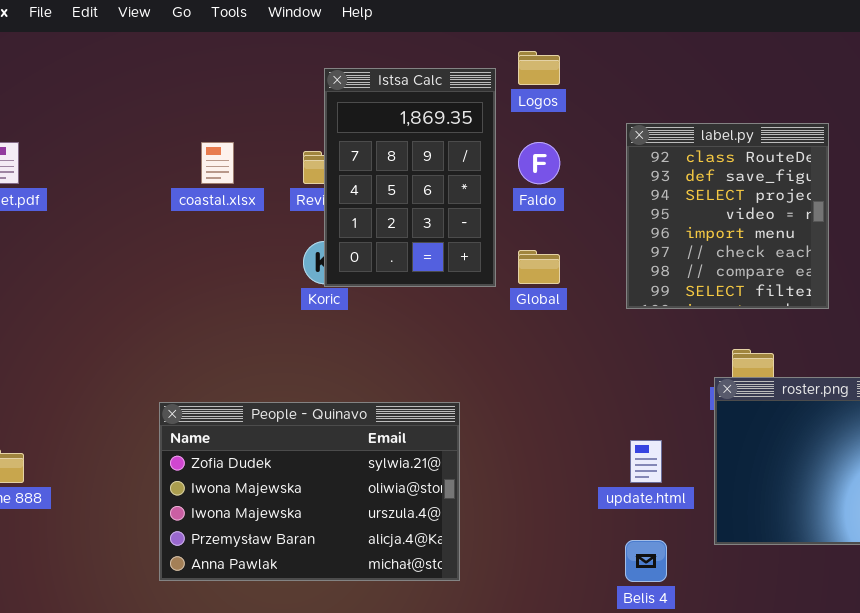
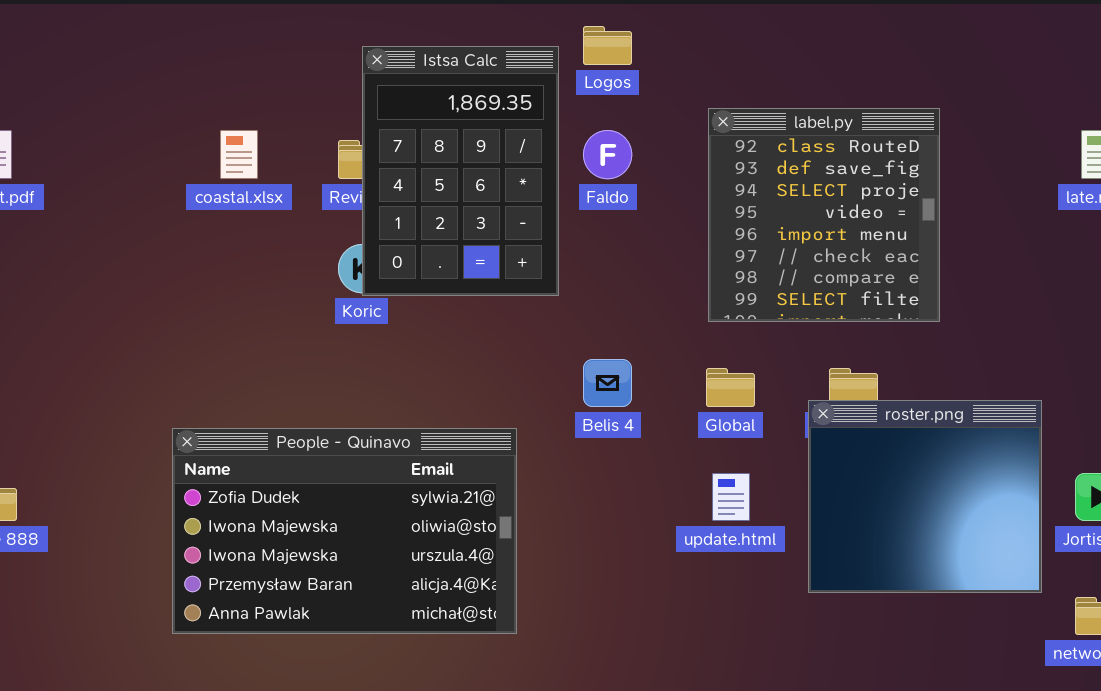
Global: [518,250,560,284] -> [706,368,755,407], moved
Belis 4: [625,540,667,582] -> [583,359,632,407], moved

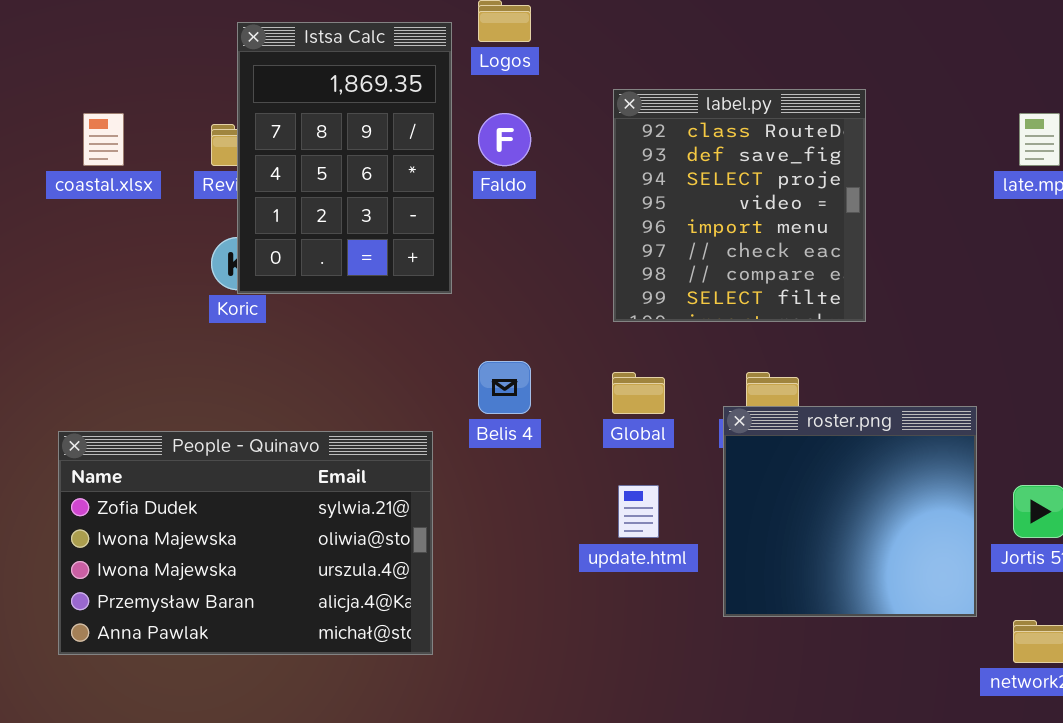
People - Quinavo: [172,428,517,634] -> [58,431,433,655], moved

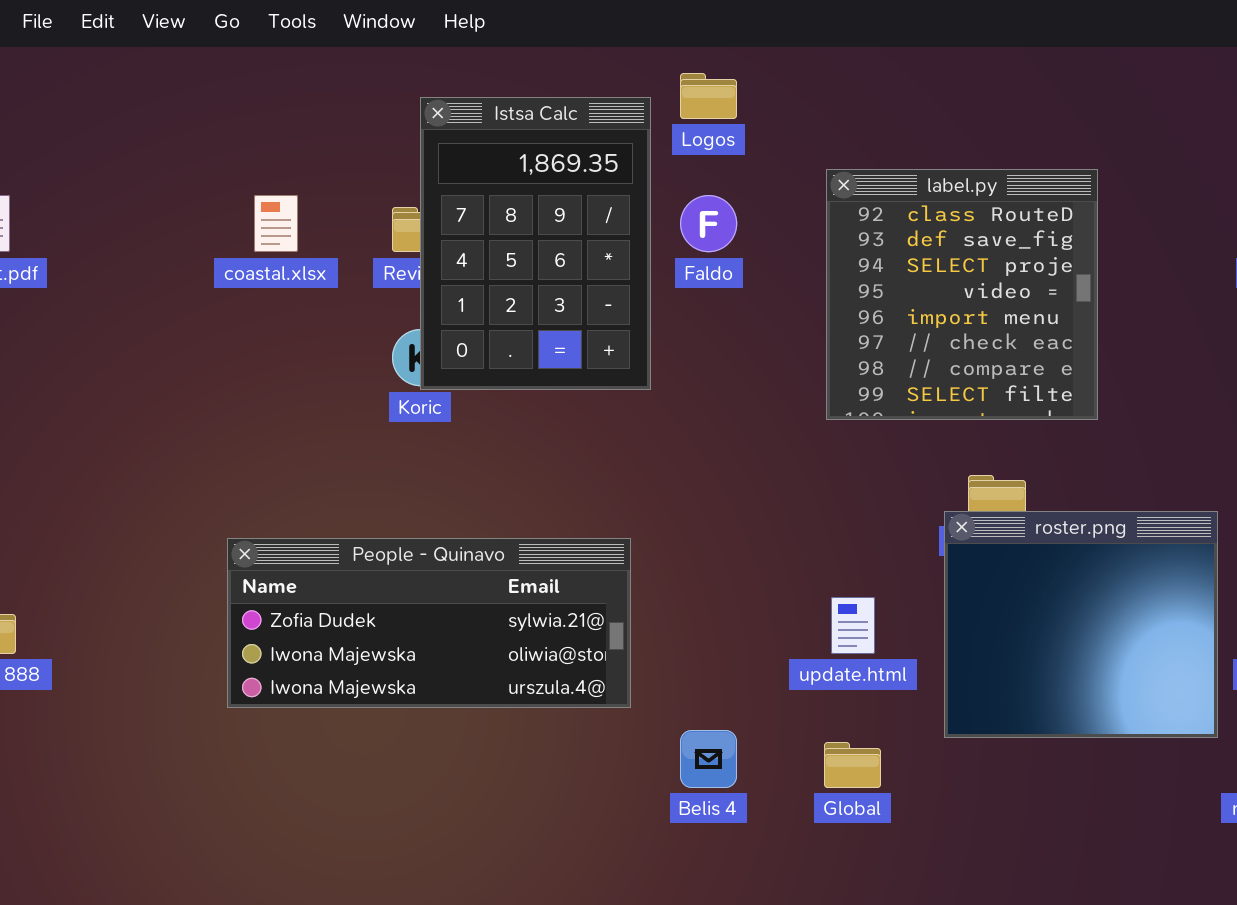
Belis 4: [478,361,531,414] -> [680,730,737,788], moved
Global: [612,372,665,414] -> [824,742,881,788], moved
People - Quinavo: [58,431,433,655] -> [227,538,631,708], resized

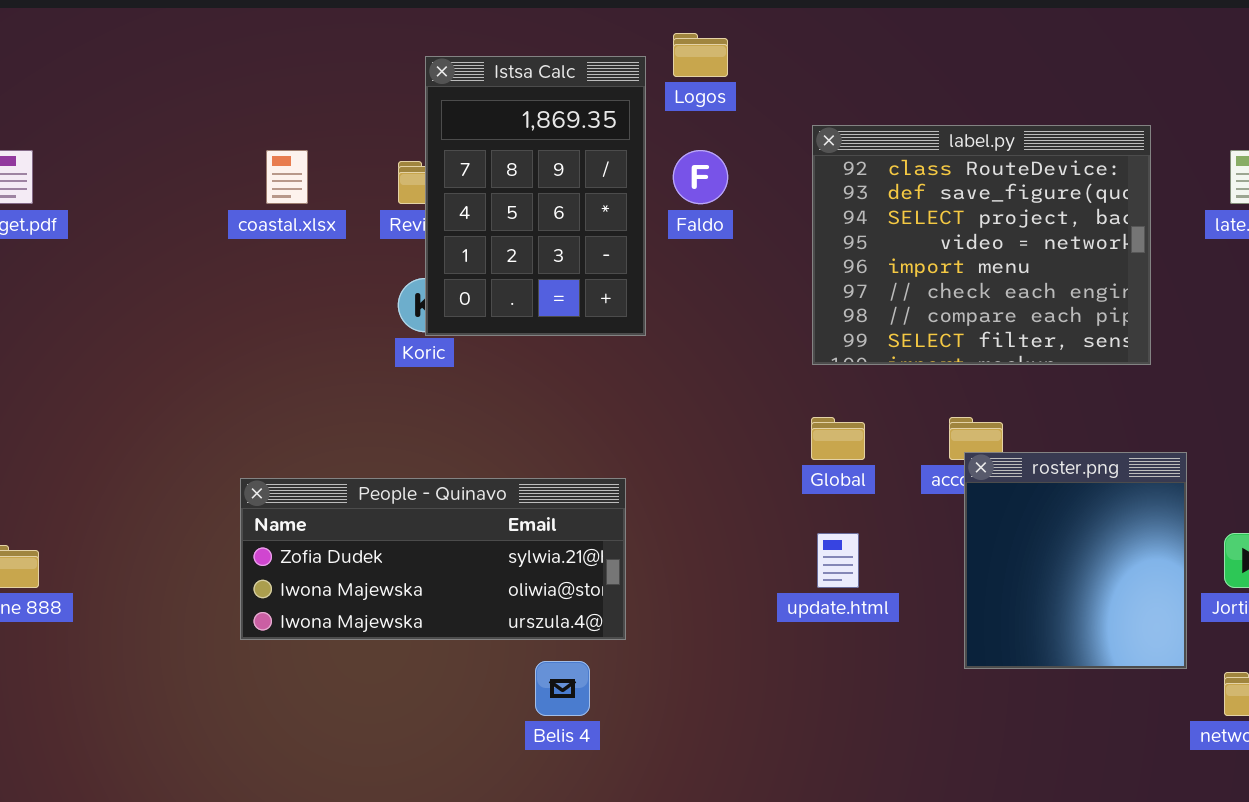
label.py: [826,169,1098,420] -> [812,125,1151,365], resized
roster.png: [944,511,1218,738] -> [964,452,1187,669], resized
Belis 4: [680,730,737,788] -> [535,661,590,716], moved
Global: [824,742,881,788] -> [811,417,865,460], moved

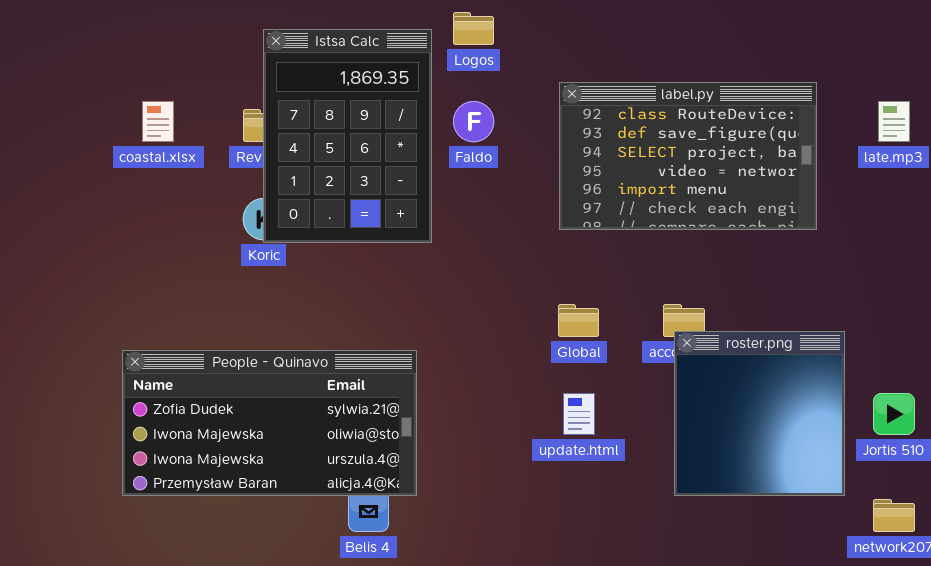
label.py: [812,125,1151,365] -> [559,82,817,230], resized
People - Quinavo: [240,478,626,640] -> [122,350,417,496], resized

